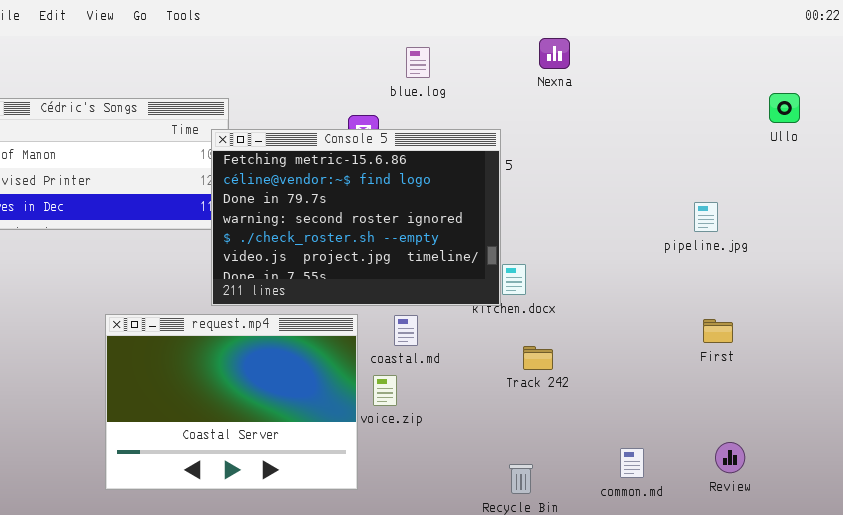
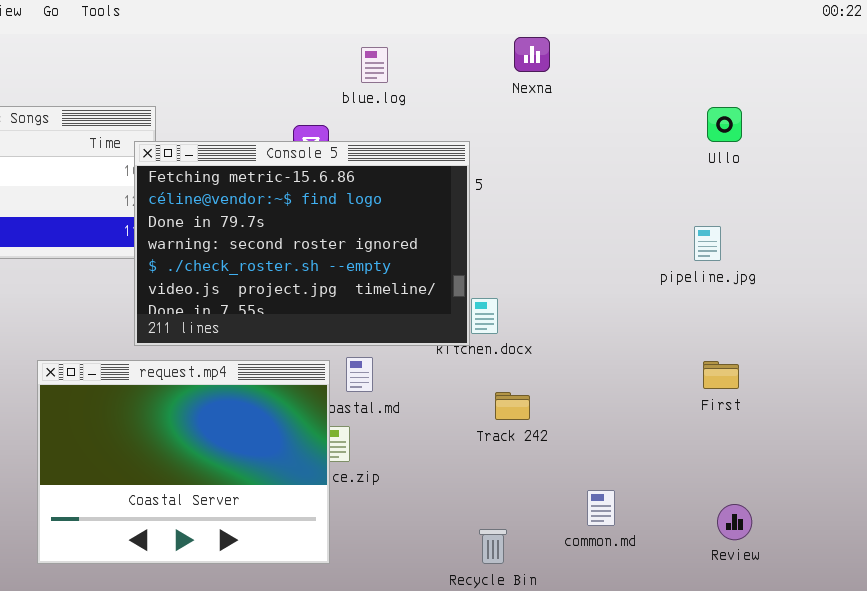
Ullo: [769,93,800,123] -> [707,107,742,142], moved
request.mp4: [105,314,358,490] -> [37,360,330,564], moved
common.md: [620,448,644,478] -> [587,490,615,526], moved

